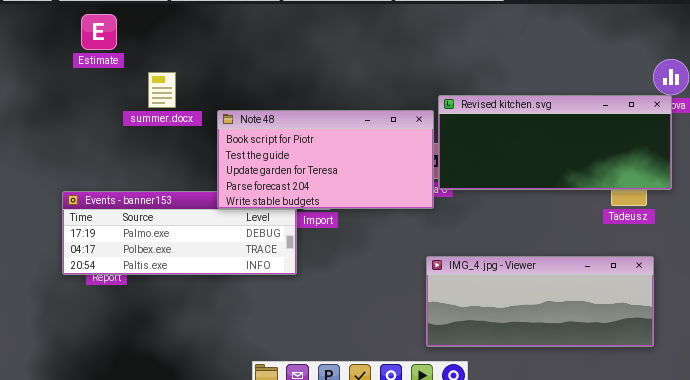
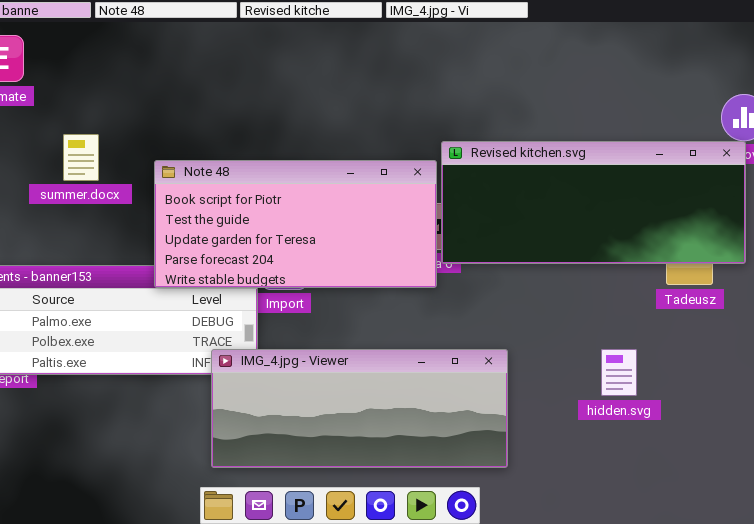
summer.docx: [148,72,176,108] -> [63,134,99,181], moved
IMG_4.jpg - Viewer: [426,256,654,347] -> [211,349,508,468], moved

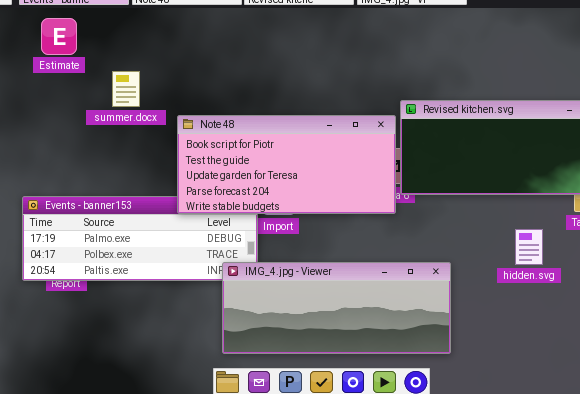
summer.docx: [63,134,99,181] -> [112,71,140,107], moved
hidden.svg: [601,349,637,396] -> [515,229,543,265], moved

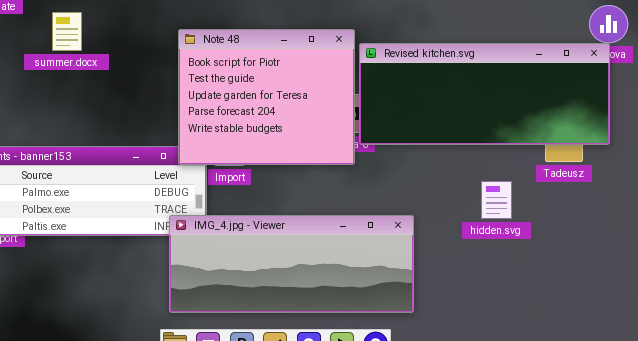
Note 48: [177,115,396,214] -> [178,29,355,165], resized

